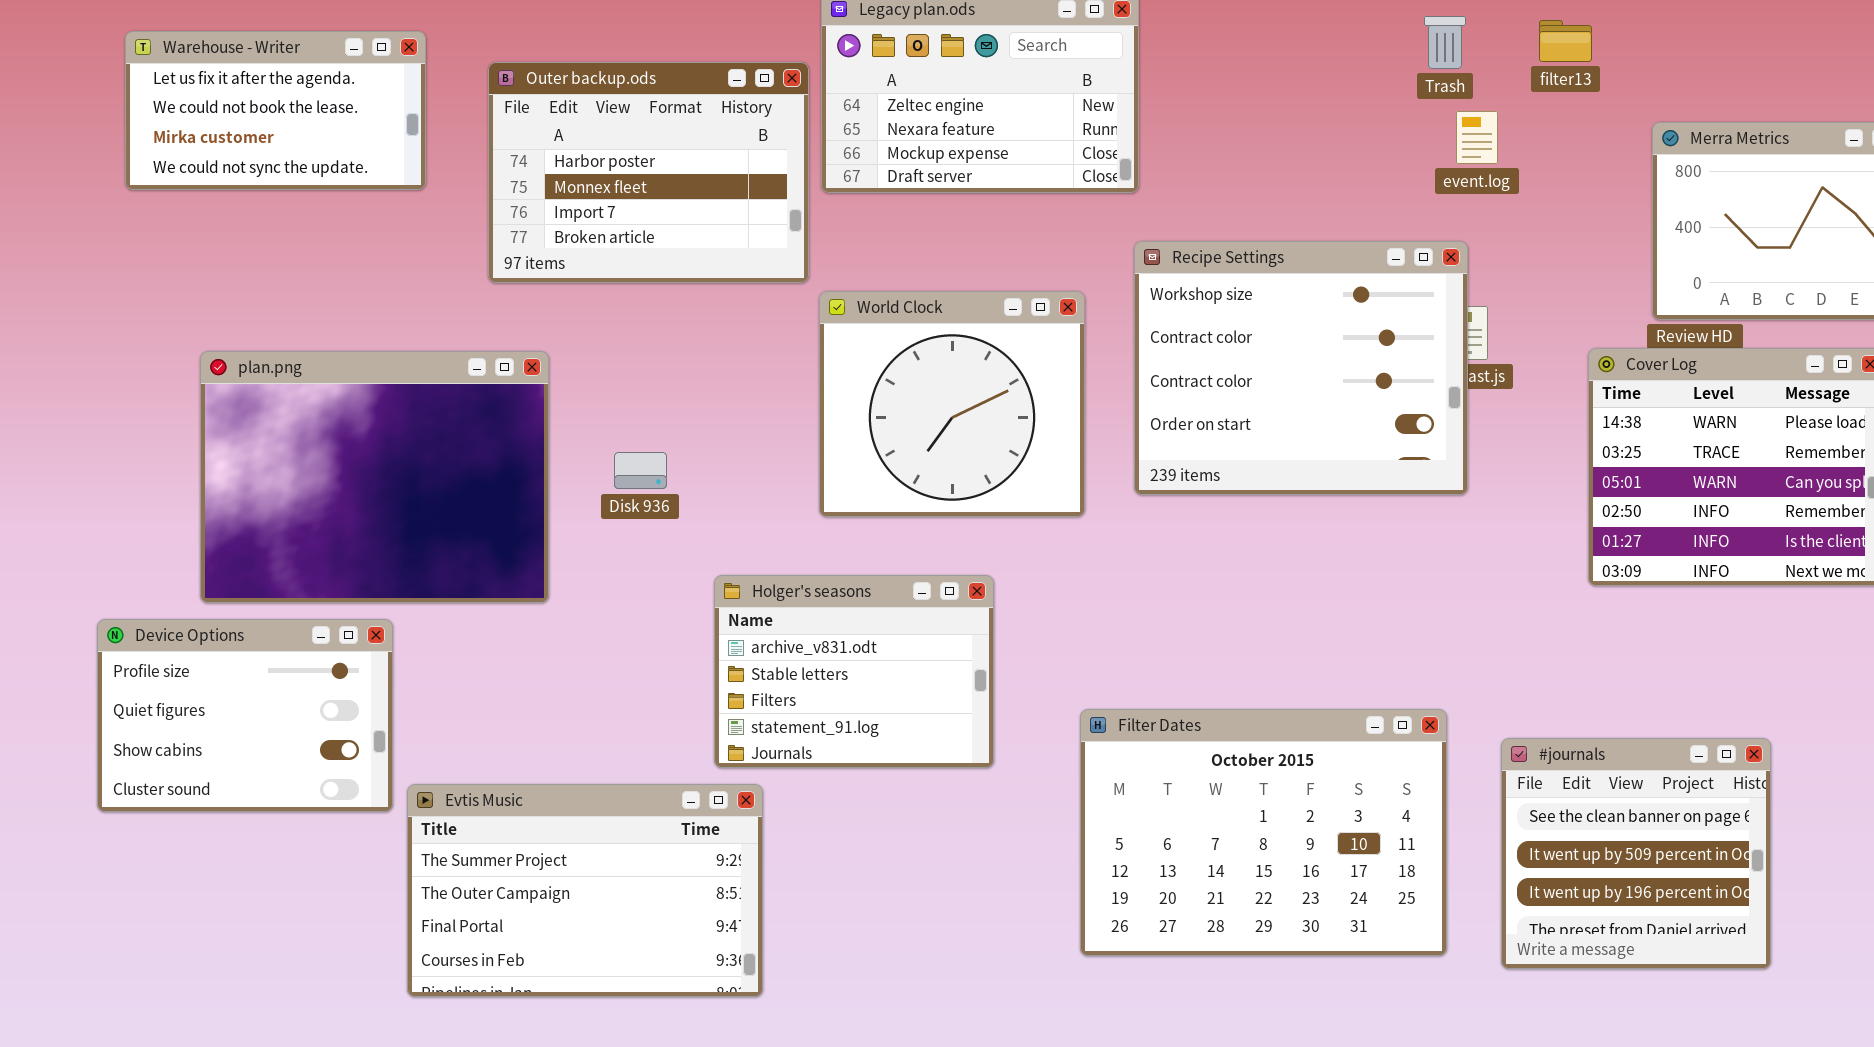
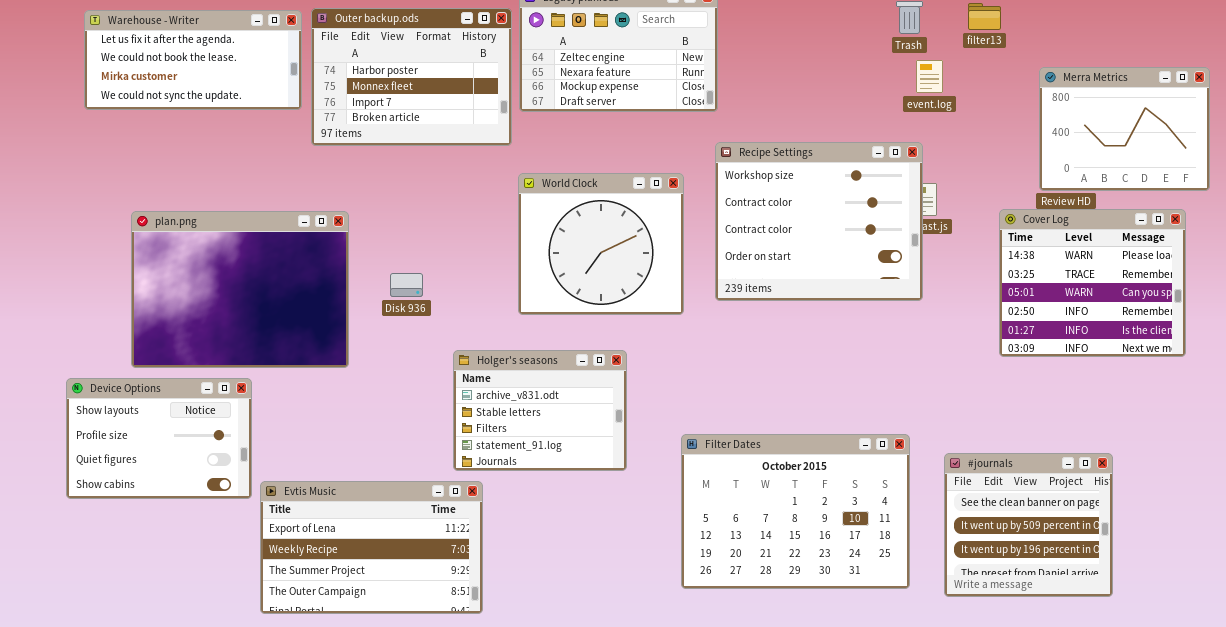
Warehouse - Writer: [125,31,426,190] -> [84,10,302,110], resized
Outer backup.ods: [488,62,809,283] -> [311,8,512,146], moved
Device Options: [97,619,393,812] -> [66,378,252,499], scrolled up 1 row
Evtis Music: [407,784,763,997] -> [260,481,483,614], scrolled up 2 rows

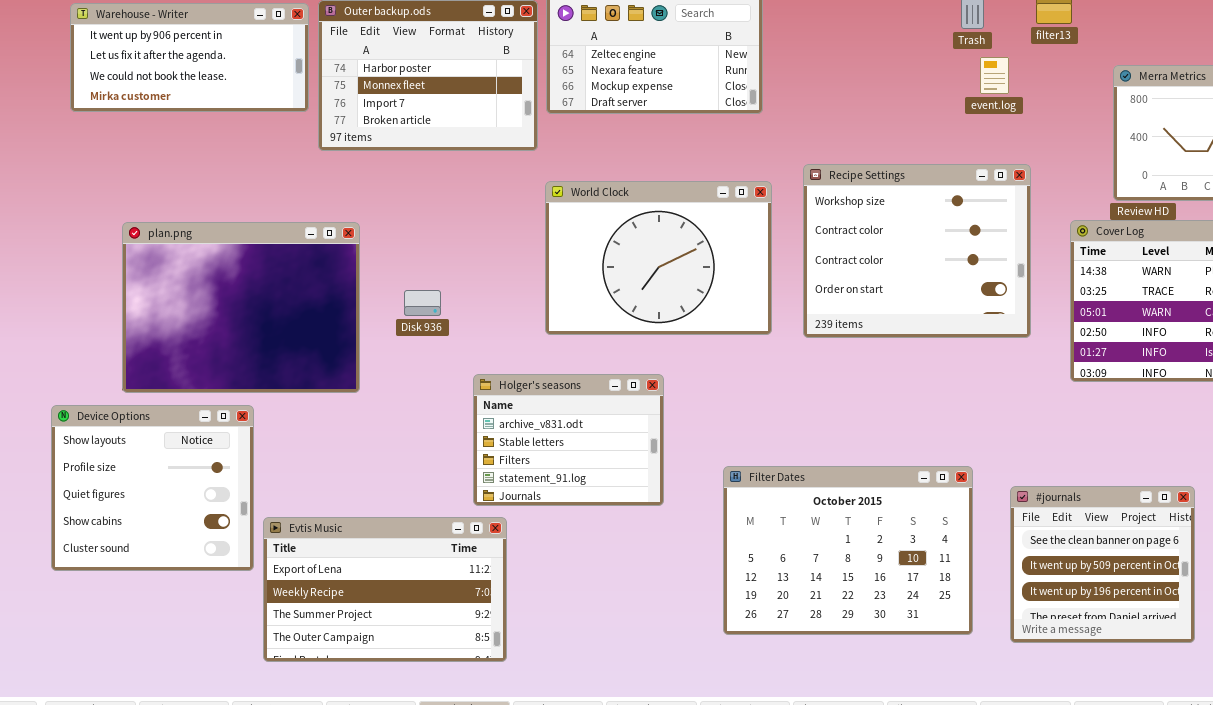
Warehouse - Writer: [84,10,302,110] -> [70,3,309,112], scrolled up 1 row
Recipe Settings: [715,142,923,301] -> [803,164,1031,338], moved
World Clock: [518,173,684,315] -> [545,181,772,335], resized
Device Options: [66,378,252,499] -> [51,405,254,571], resized

